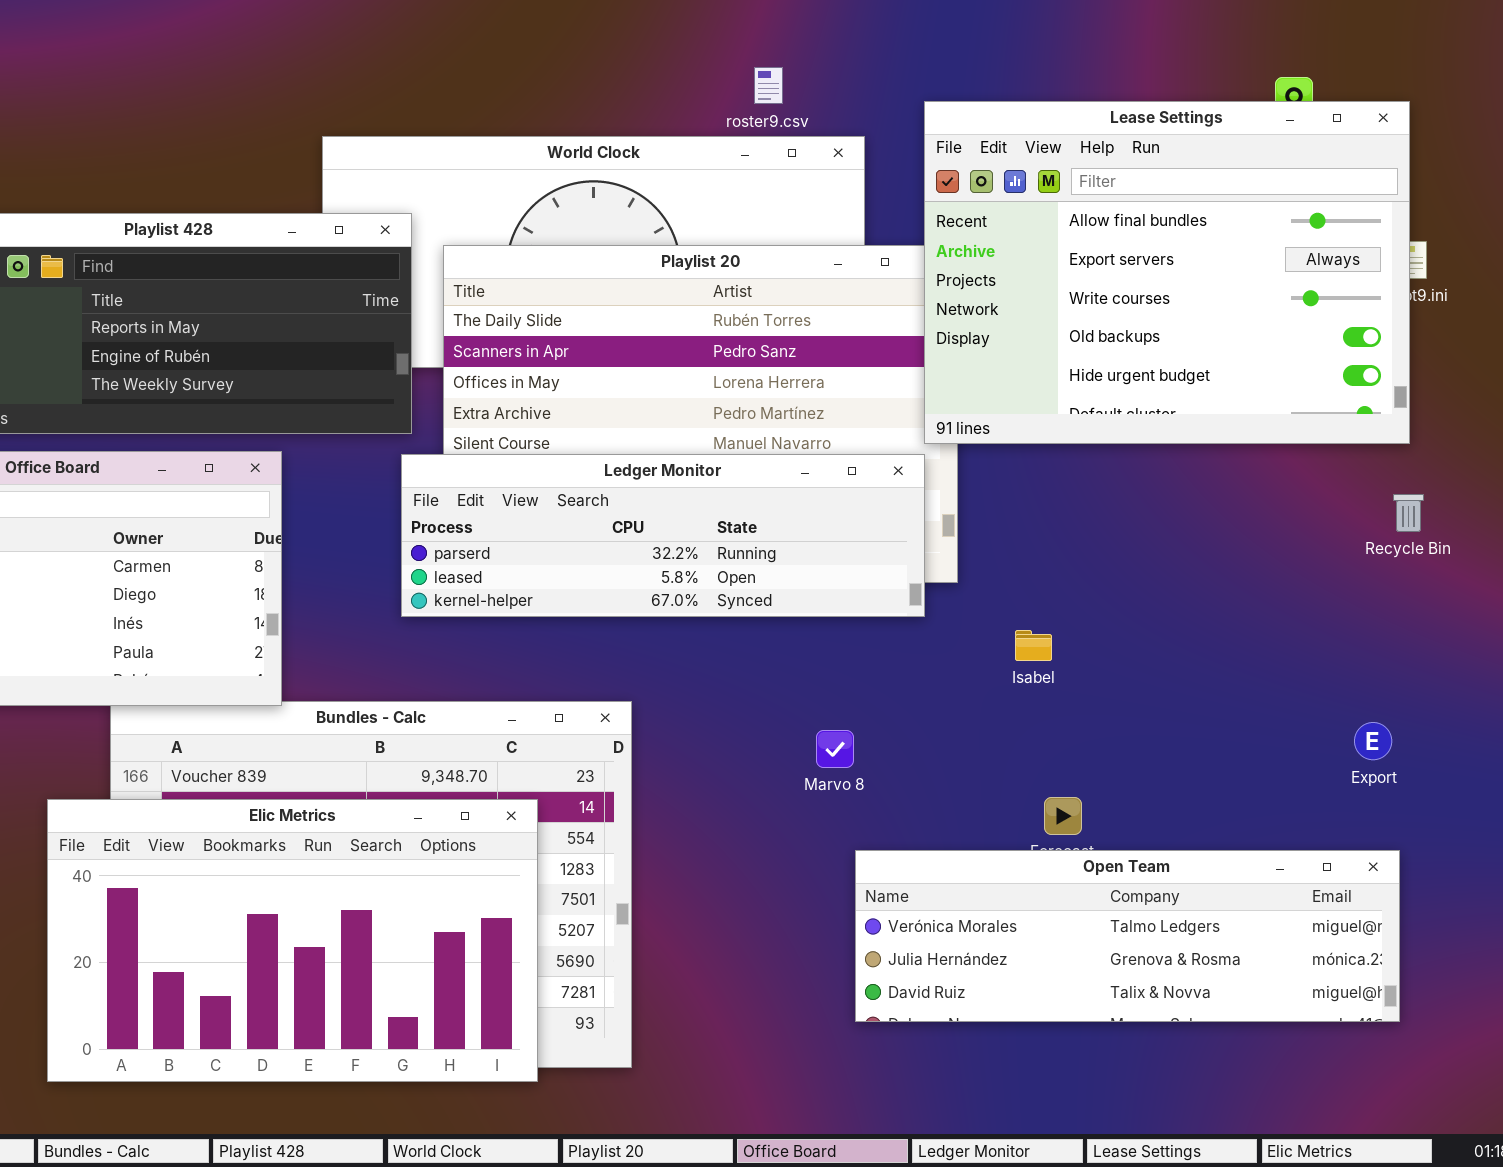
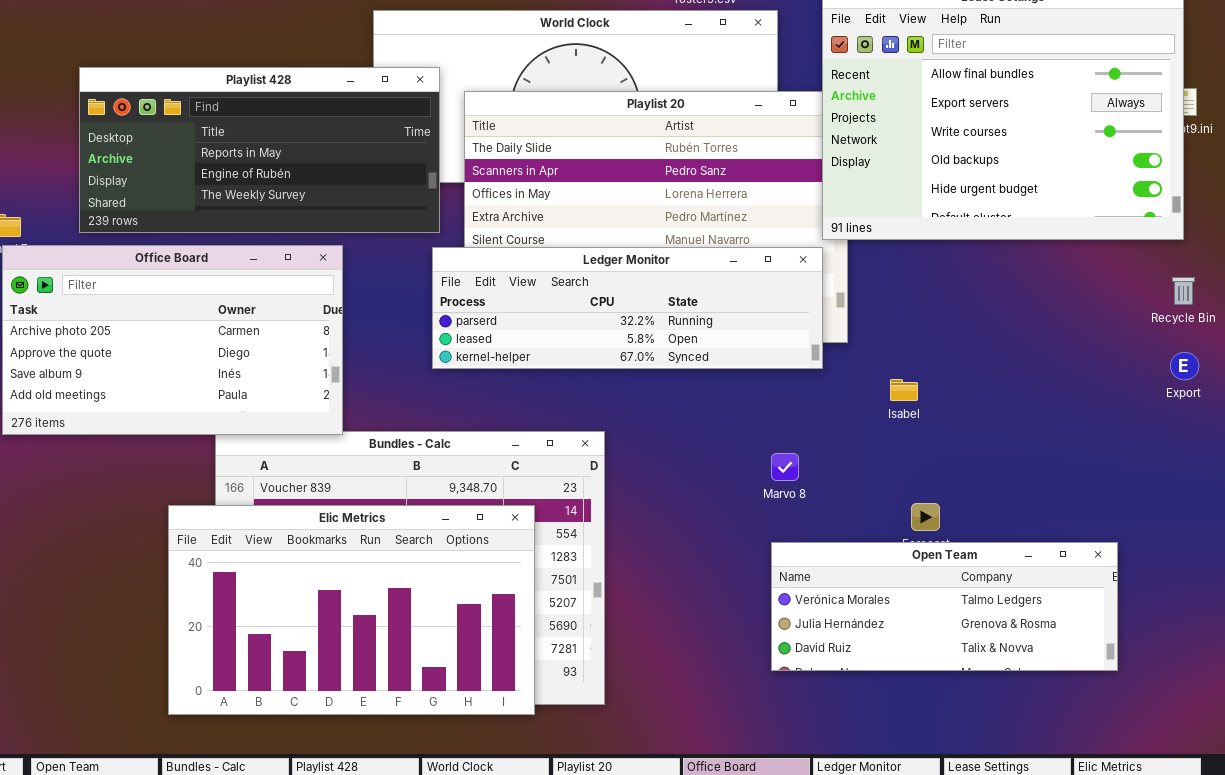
Export: [1354,722,1392,760] -> [1170,352,1199,380], moved
Marvo 8: [816,730,854,768] -> [771,453,799,481], moved
Open Team: [855,850,1400,1022] -> [771,542,1118,671], resized

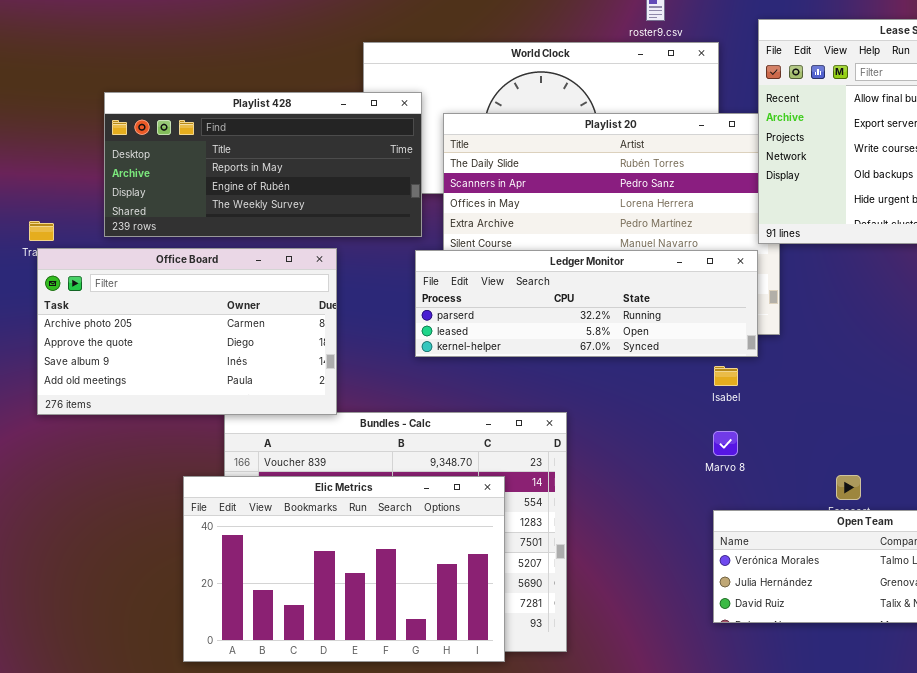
Isabel: [890,379,918,401] -> [714,366,738,386], moved

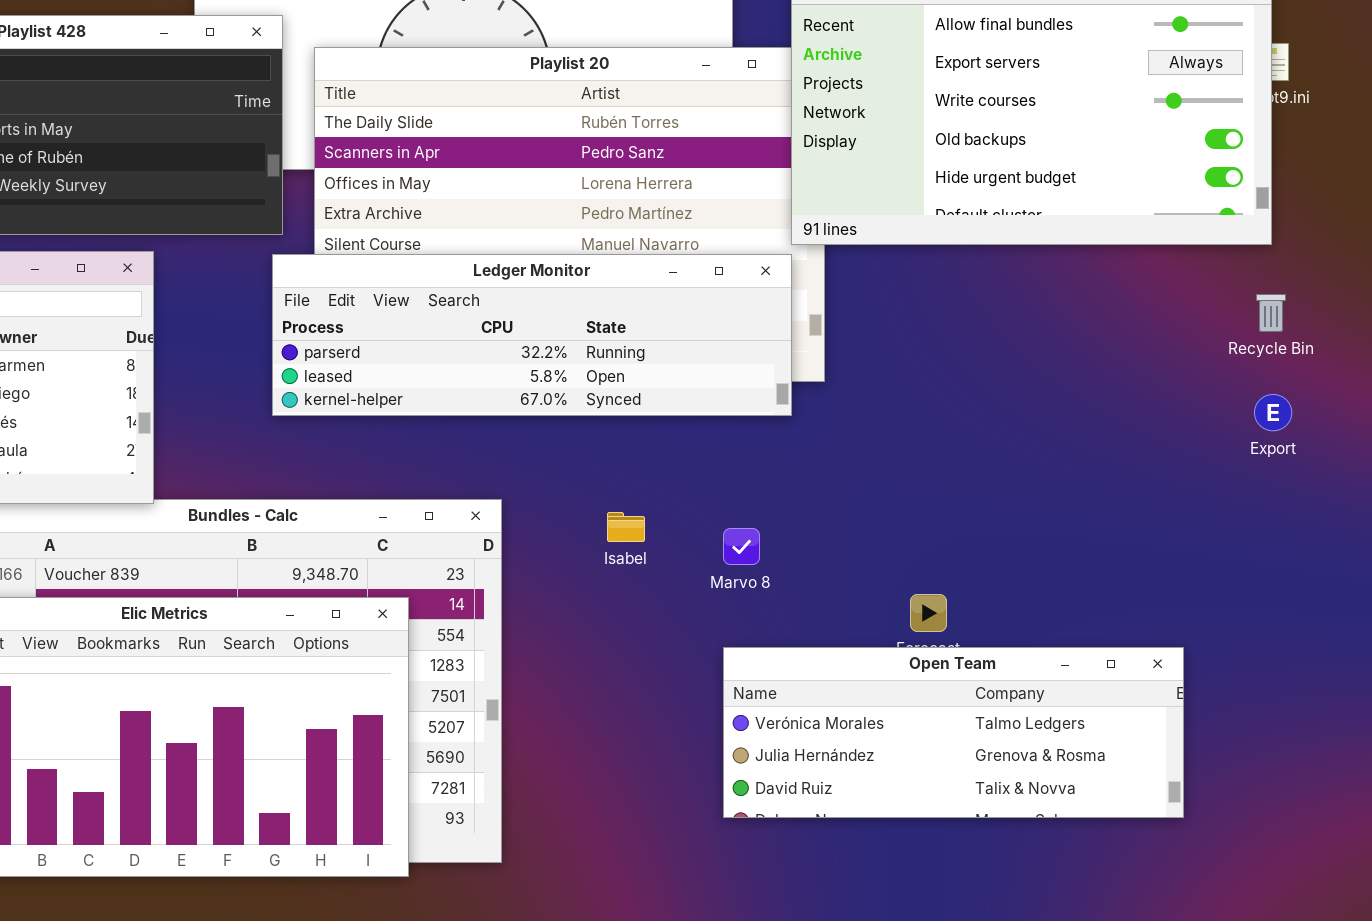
Isabel: [714,366,738,386] -> [607,512,645,542], moved

